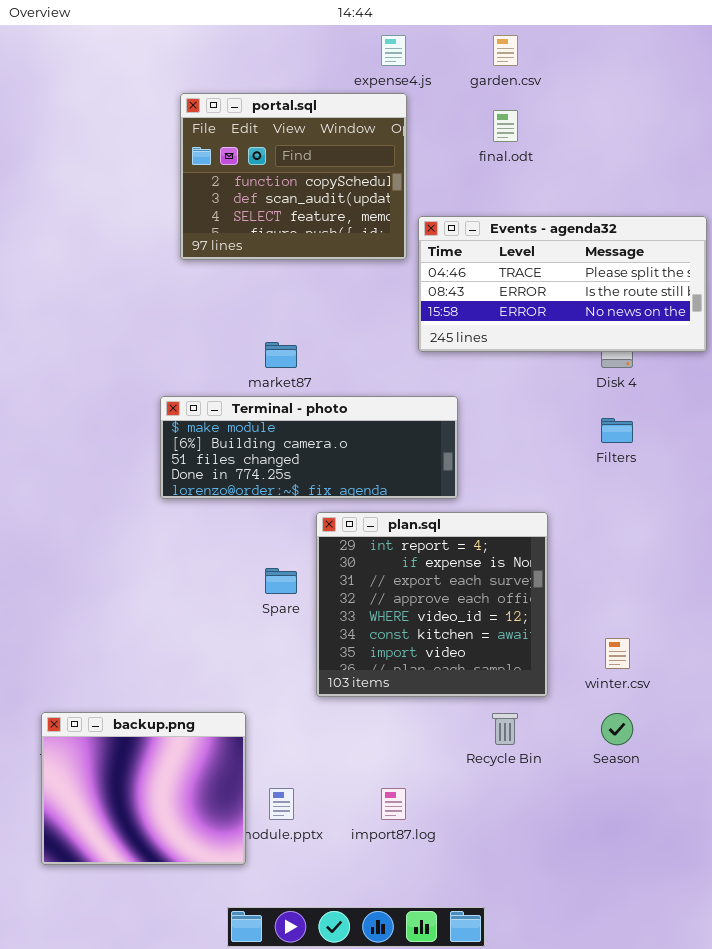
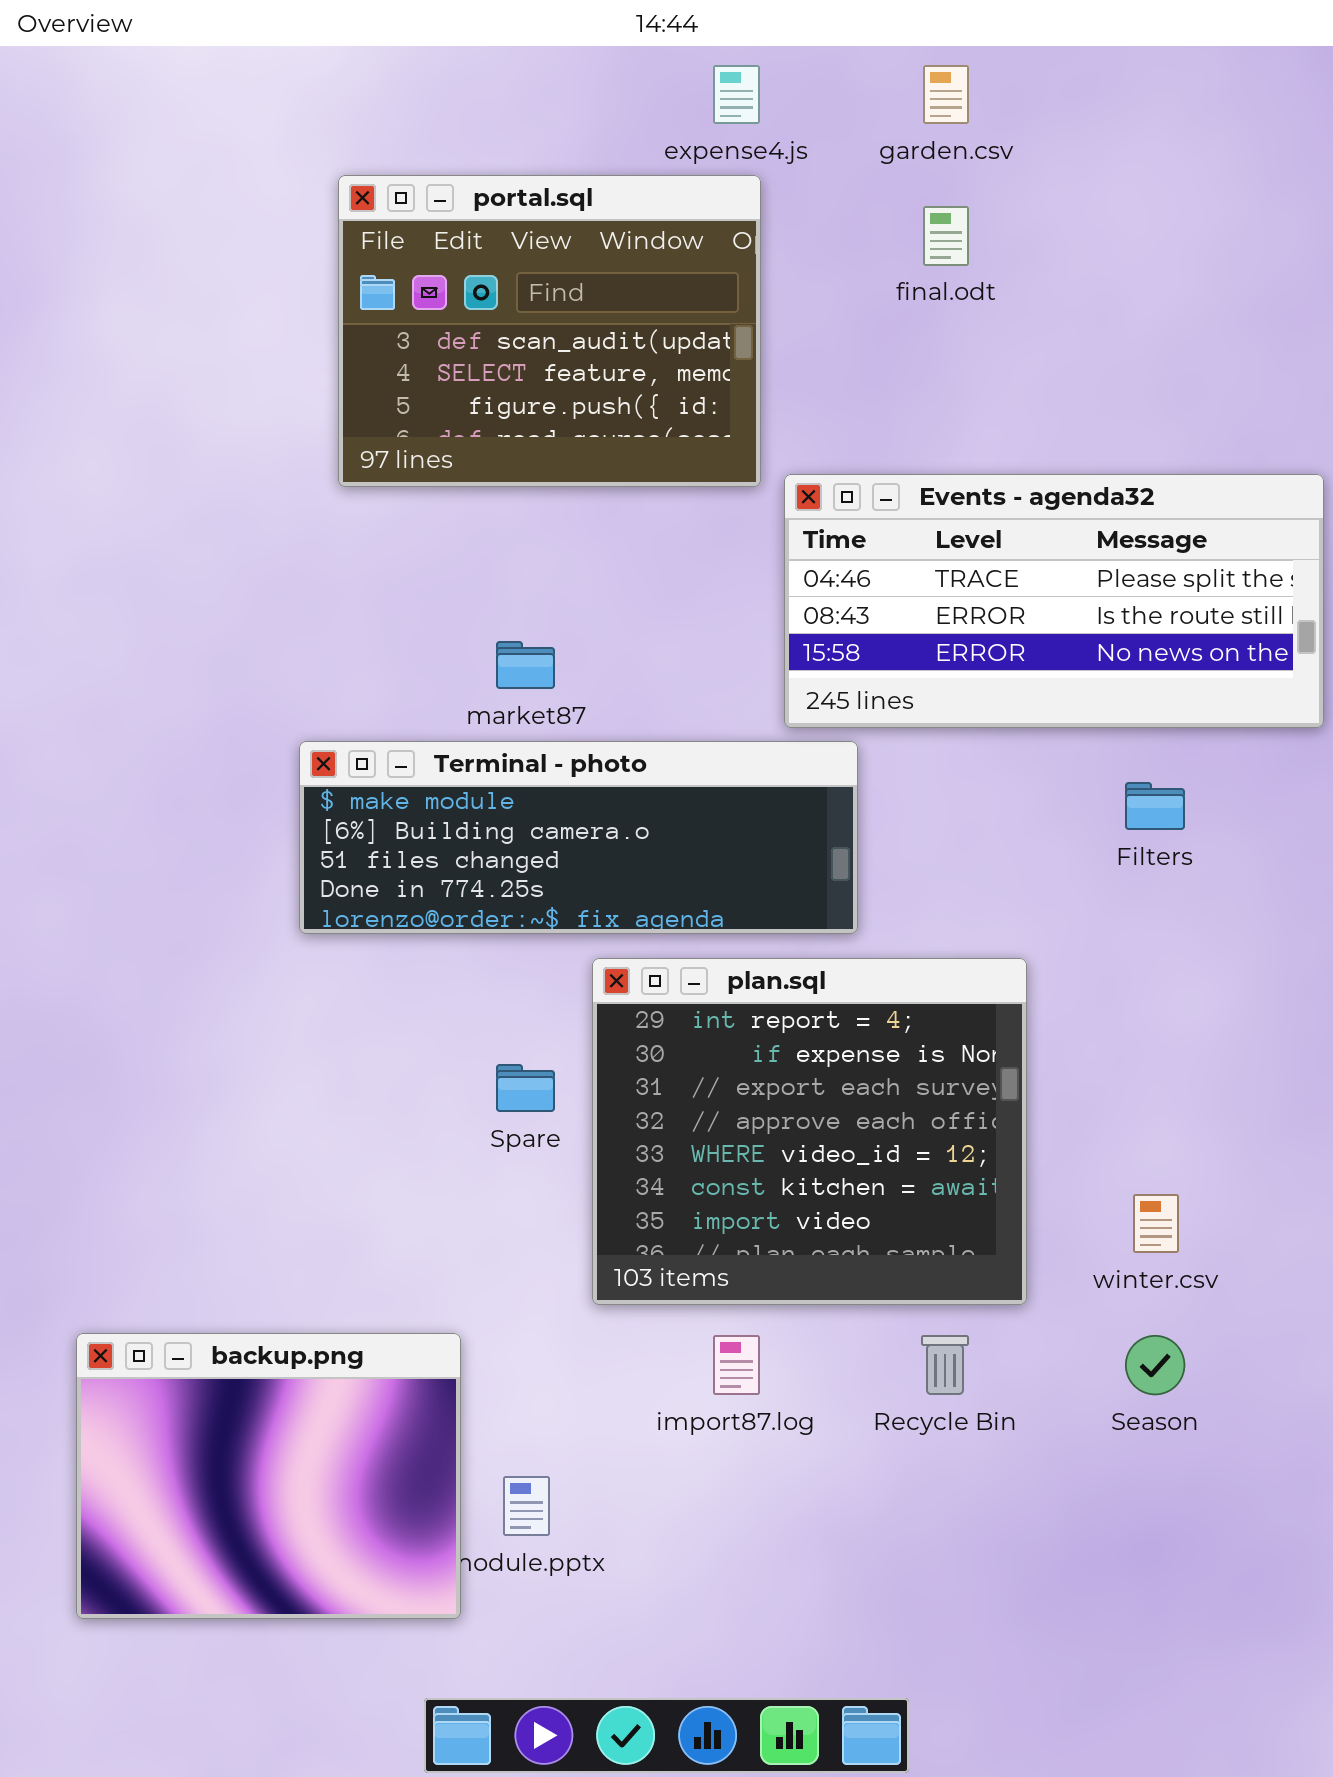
portal.sql: [180,93,407,260] -> [338,175,761,487], scrolled down 1 row
Events - agenda32: [418,216,707,352] -> [784,474,1324,728], moved
import87.log: [381,788,406,820] -> [713,1335,760,1395], moved

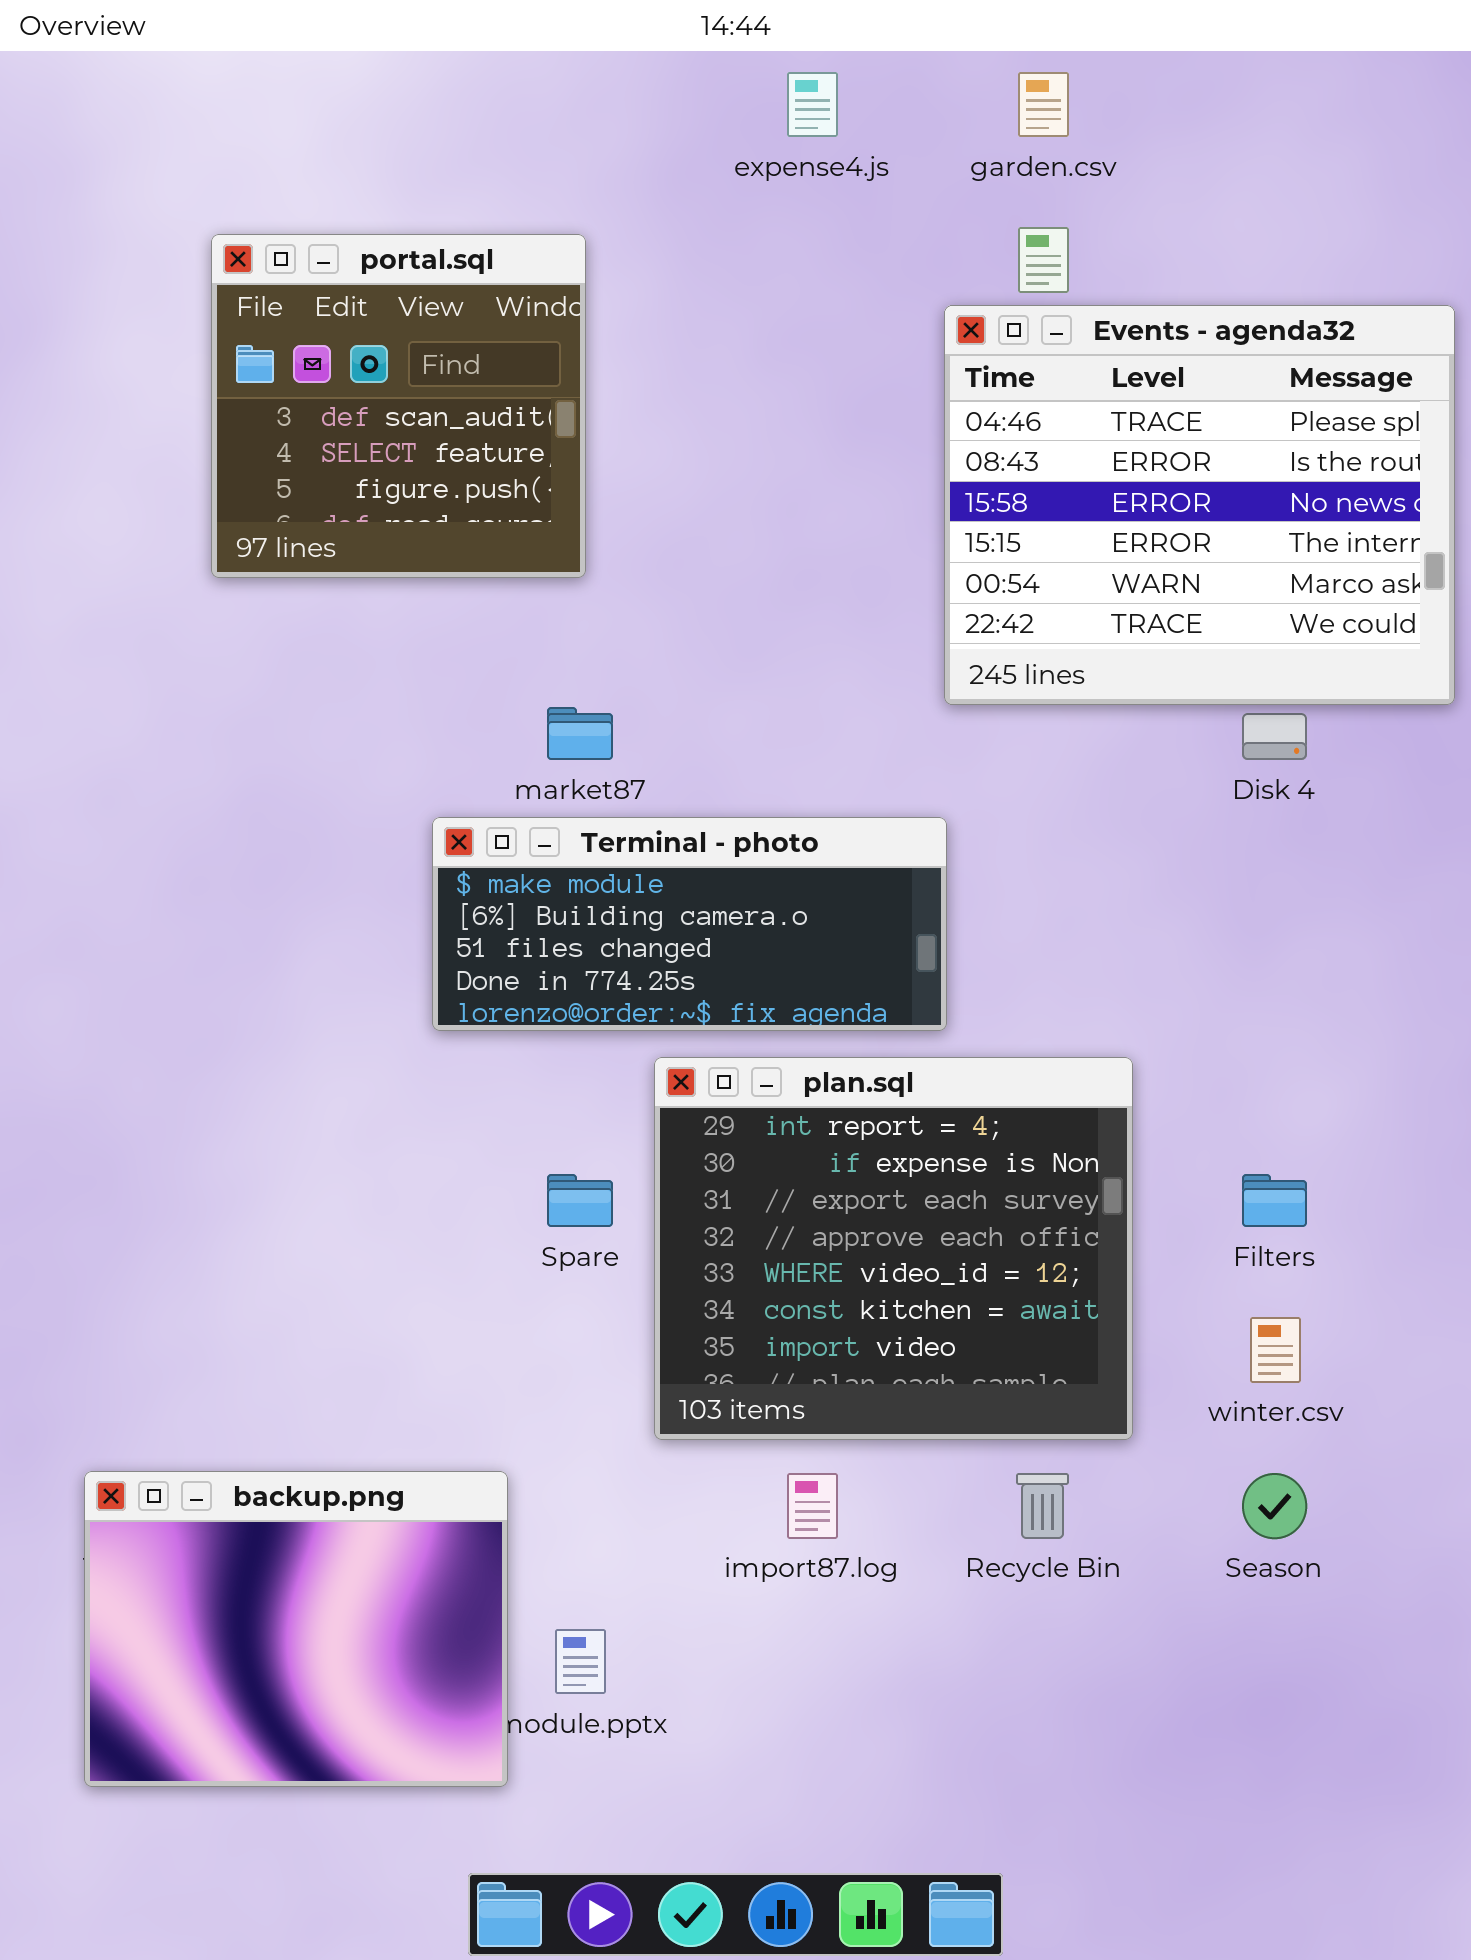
portal.sql: [338,175,761,487] -> [211,234,586,578], moved, resized
Events - agenda32: [784,474,1324,728] -> [944,305,1455,705], moved, resized
Terminal - photo: [299,741,858,934] -> [432,817,947,1031], resized
Filters: [1125,782,1185,830] -> [1242,1174,1307,1227], moved

